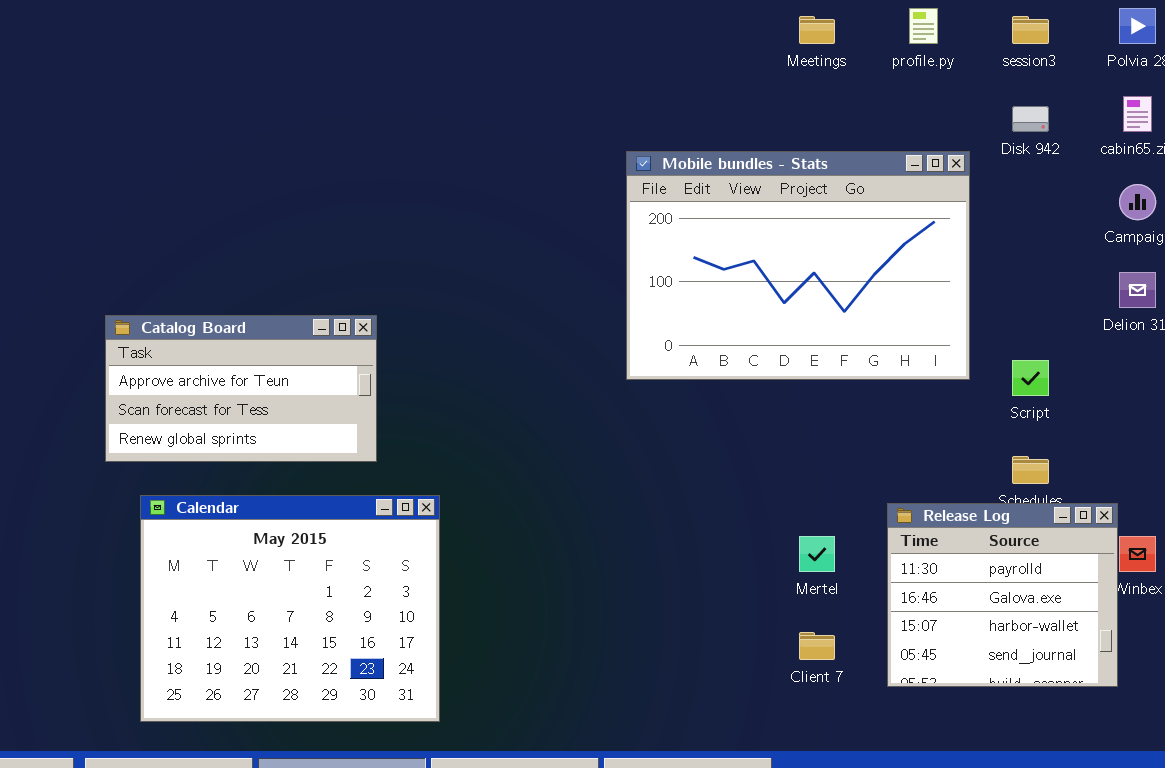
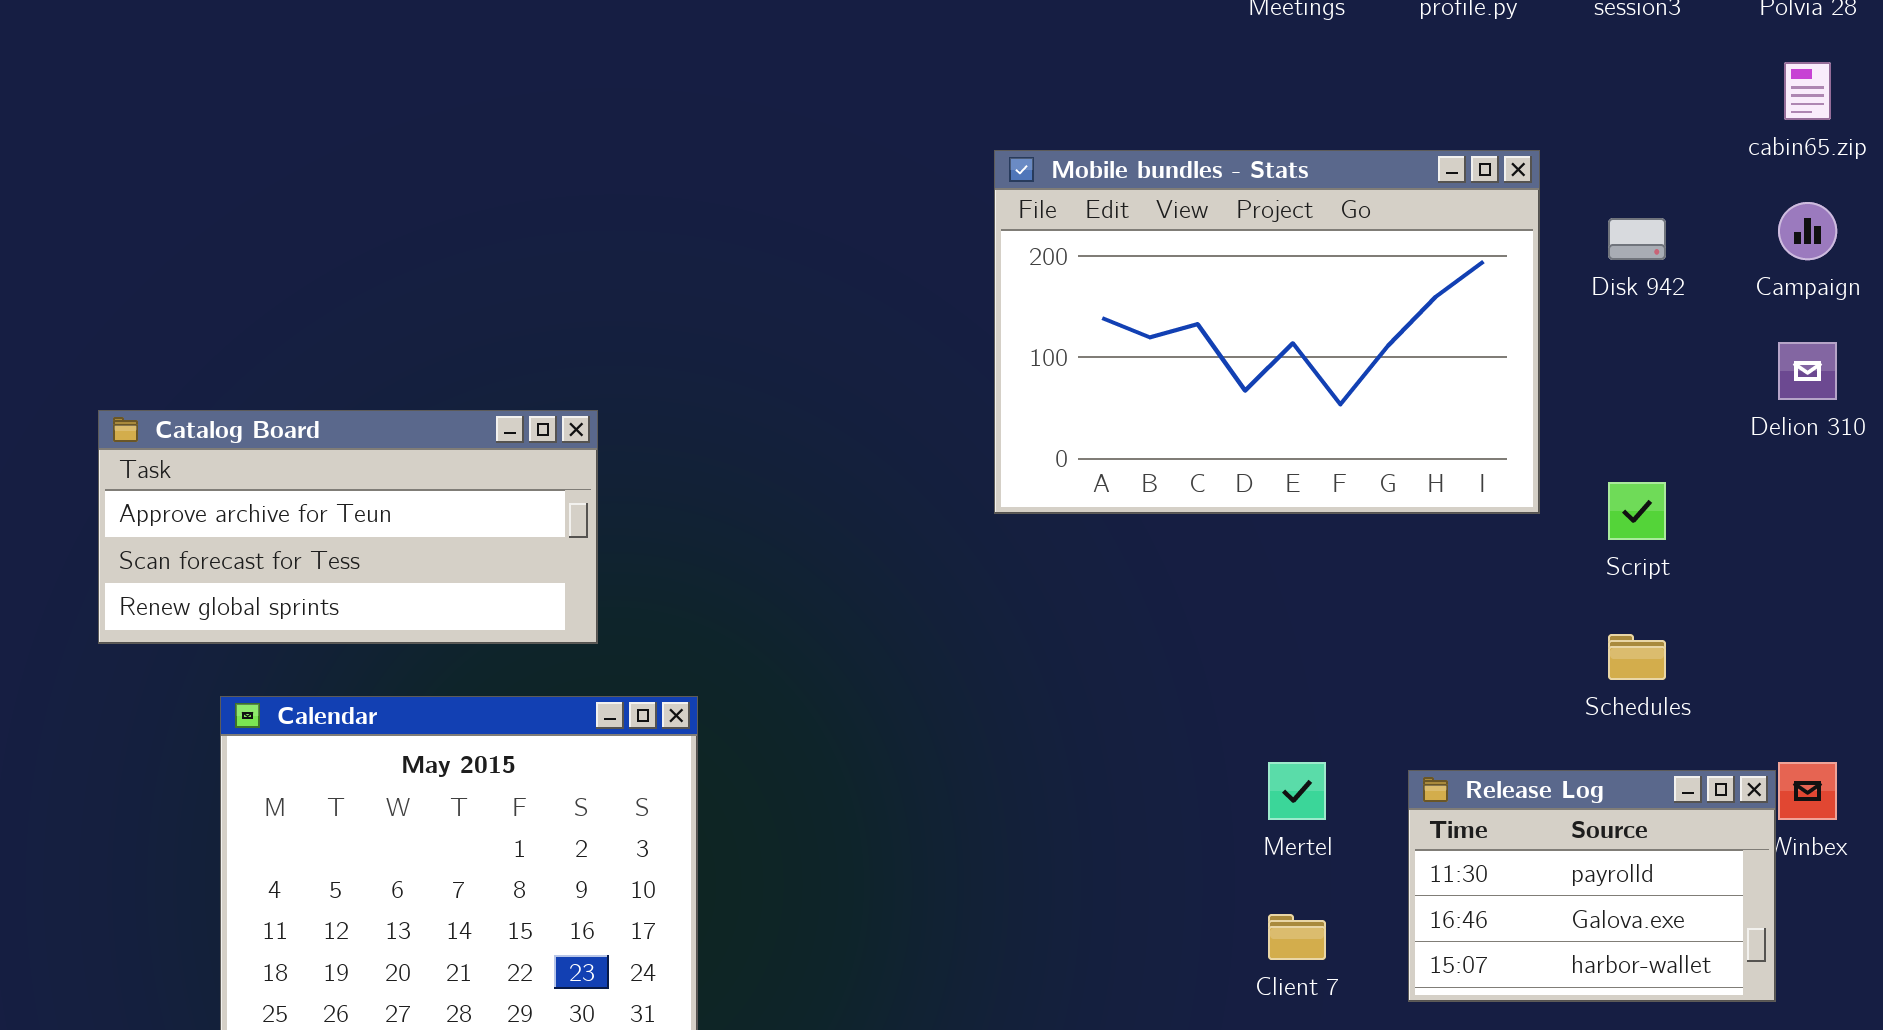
Disk 942: [1012,106,1049,132] -> [1608,218,1666,260], moved
Catalog Board: [105,315,377,462] -> [98,410,598,644], resized
Release Log: [887,503,1118,687] -> [1408,770,1776,1002], resized

